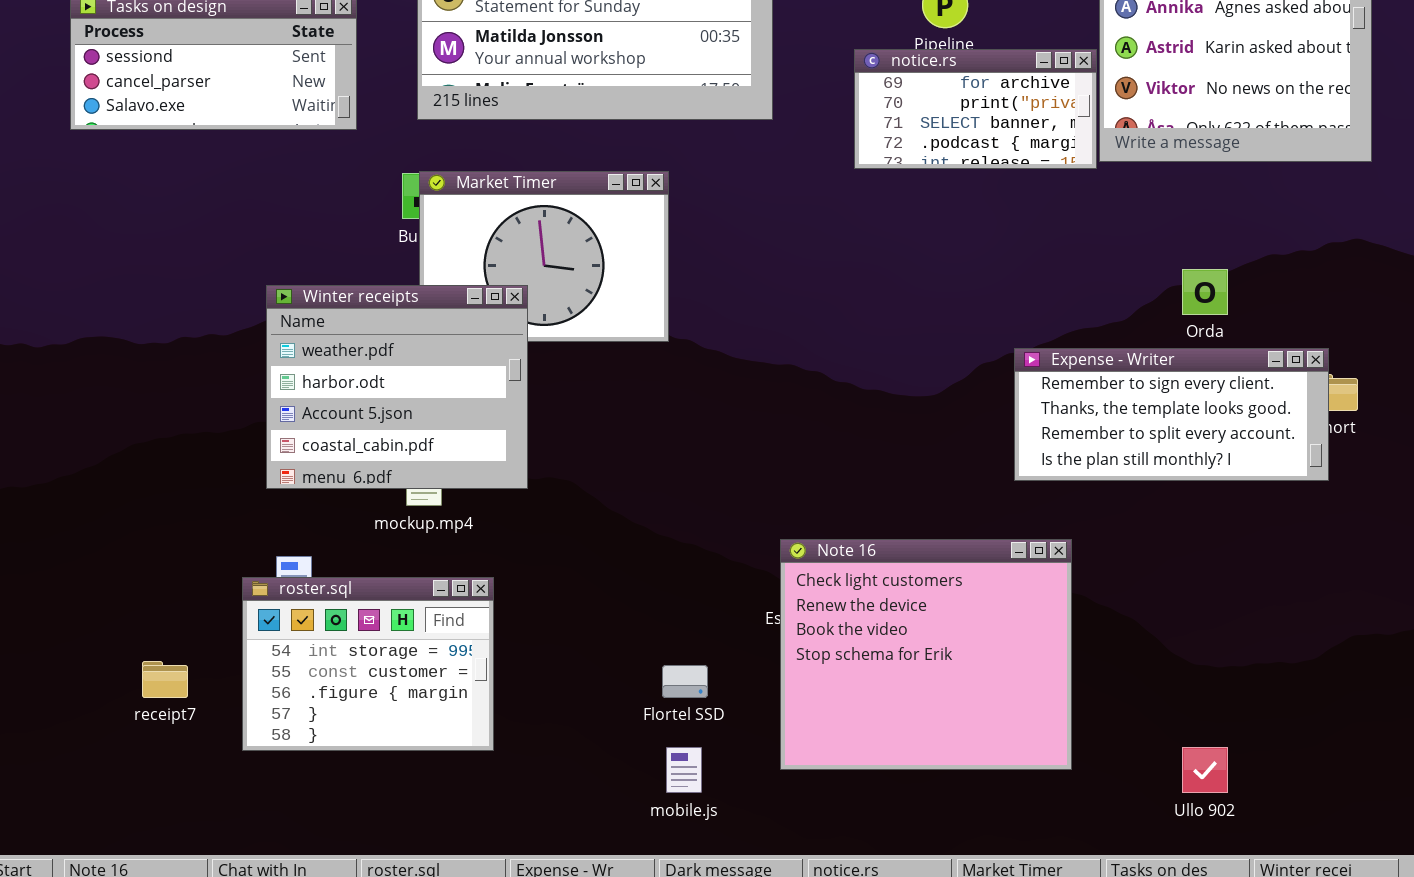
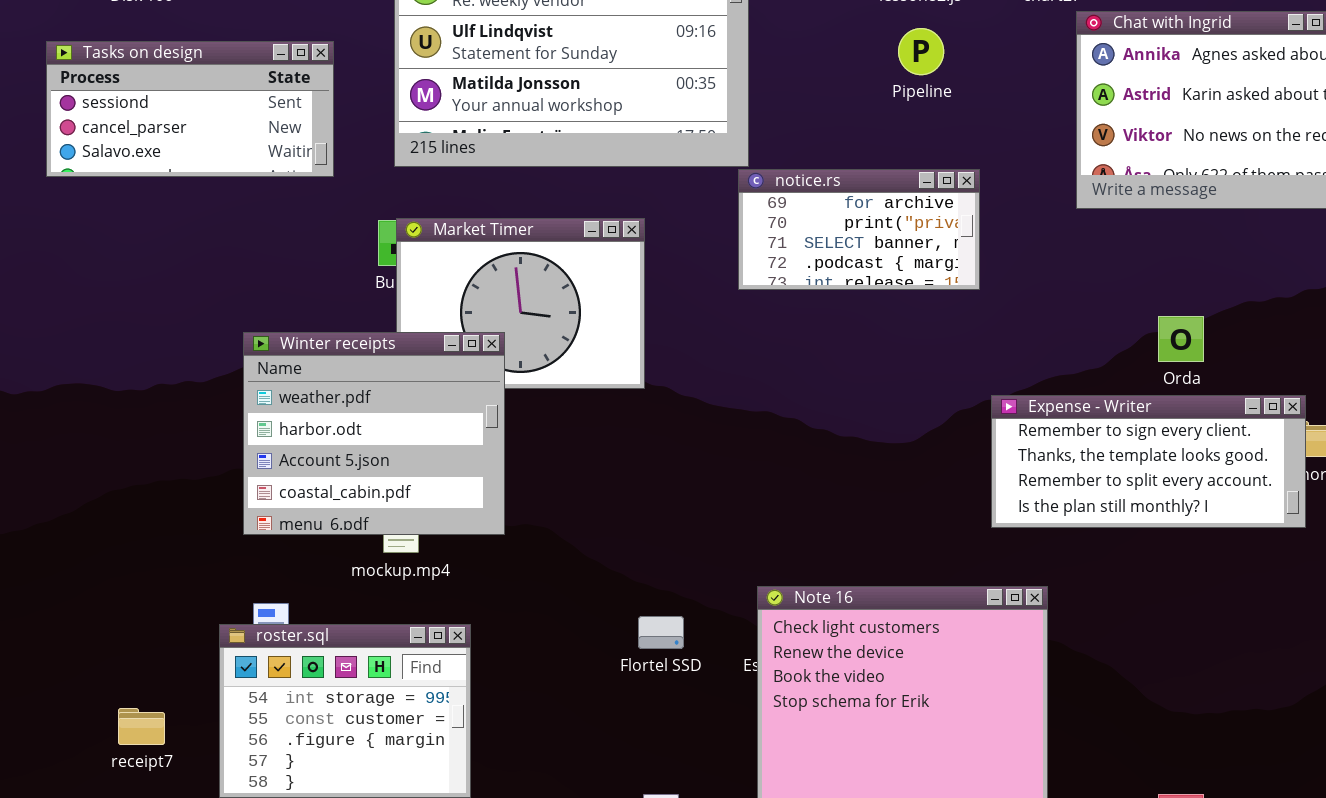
notice.rs: [854,49,1097,169] -> [738,169,980,290], moved
Flortel SSD: [662,665,708,698] -> [638,616,684,649], moved

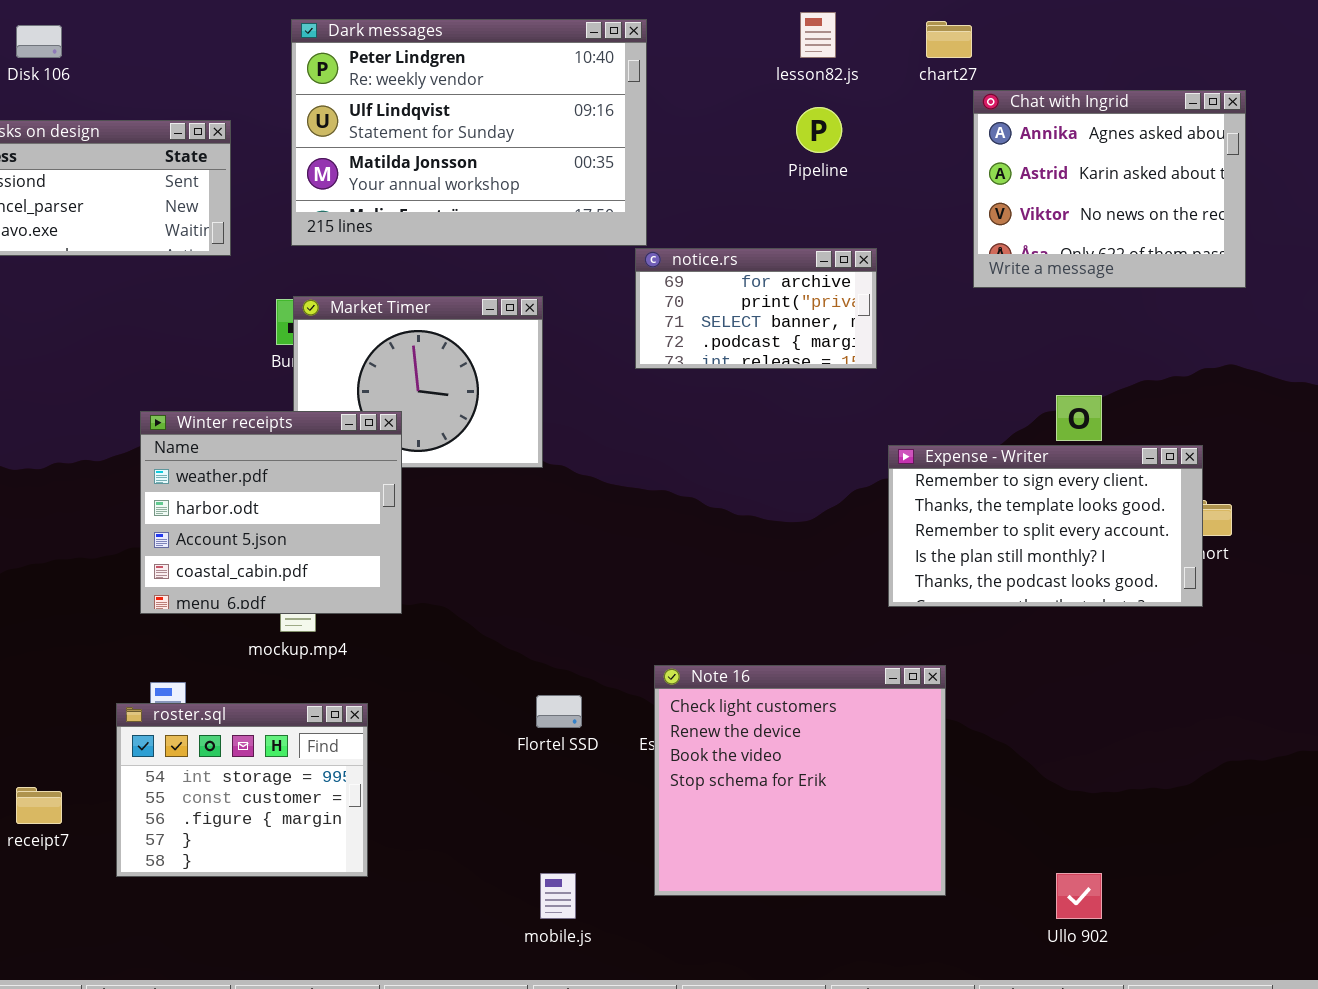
Expense - Writer: [991,395,1306,528] -> [888,445,1203,607], resized

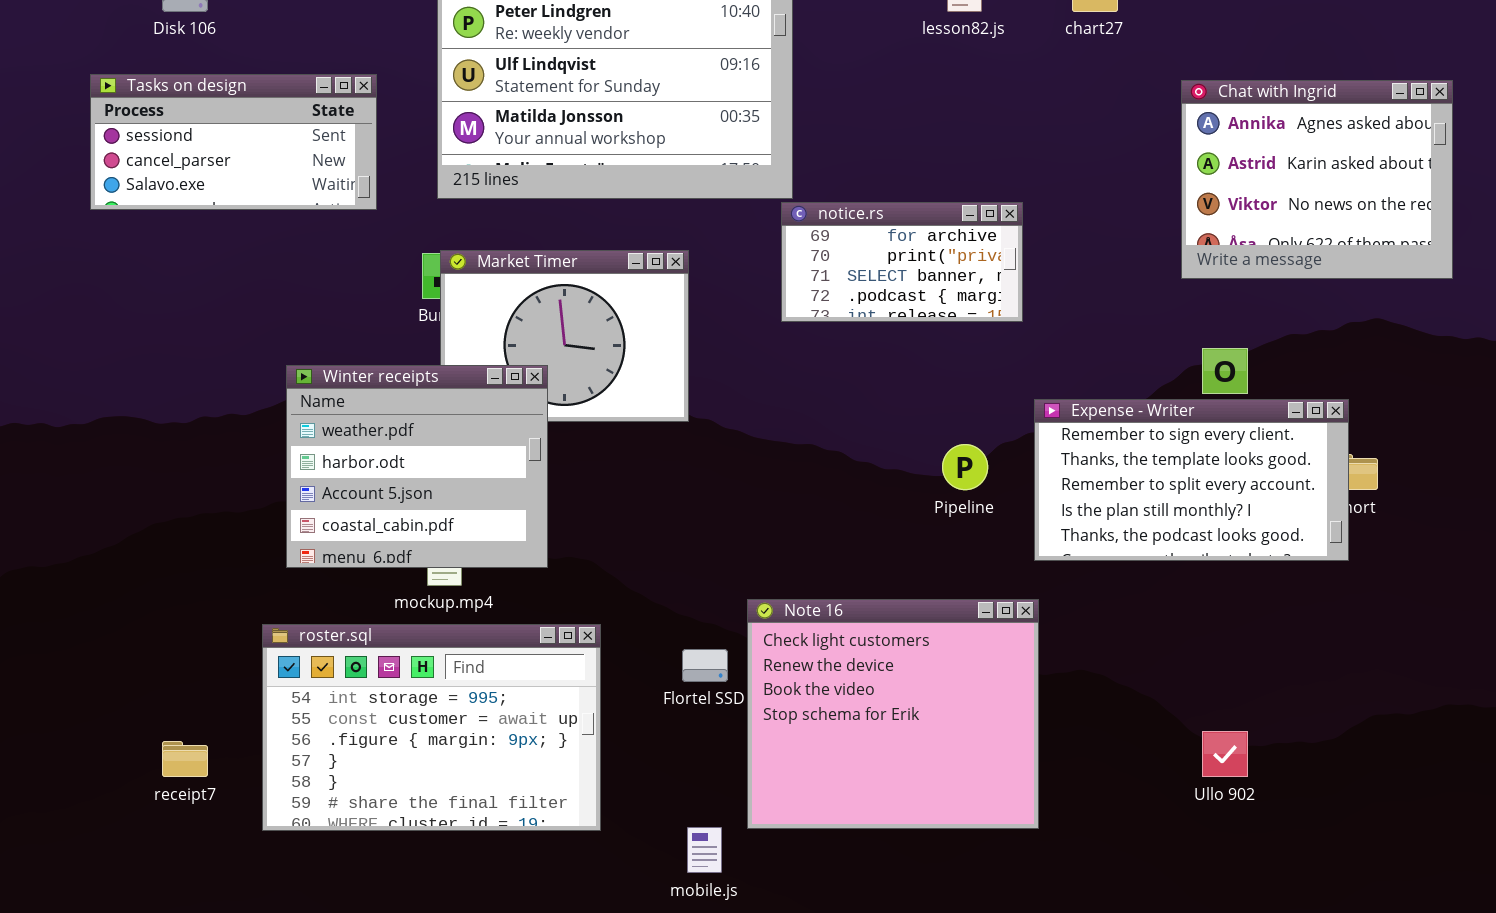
Chat with Ingrid: [973,90,1246,288] -> [1181,80,1453,279], moved
Pipeline: [796,107,842,153] -> [942,444,988,490], moved
Note 16: [654,665,946,896] -> [747,599,1039,829], moved
roster.sql: [116,703,368,877] -> [262,624,601,831], resized
Ullo 902: [1056,873,1102,919] -> [1202,731,1248,777], moved

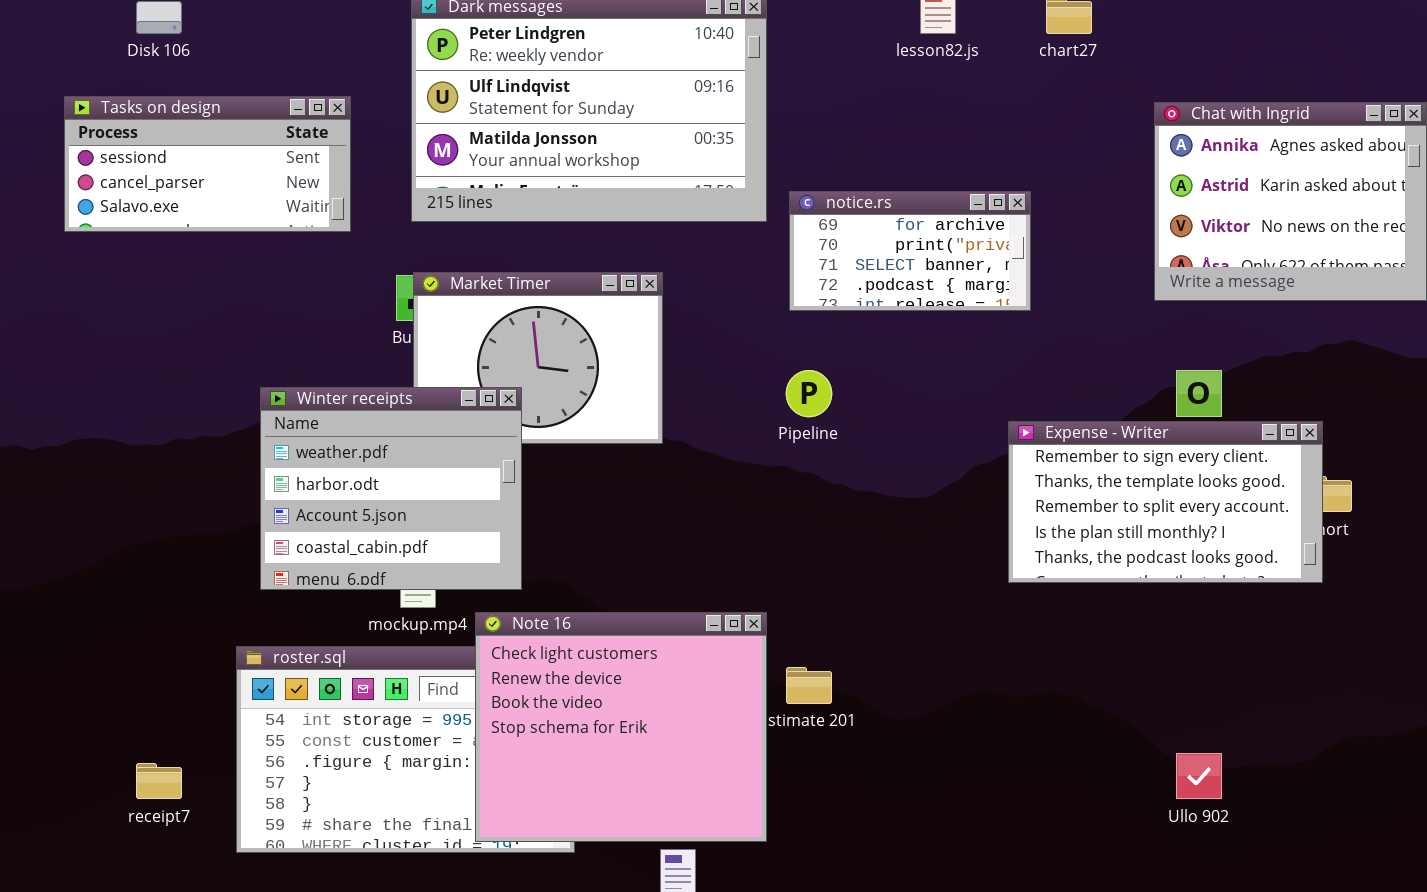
notice.rs: [781,202,1023,322] -> [789,191,1031,311], moved
Pipeline: [942,444,988,490] -> [786,370,832,417], moved
Note 16: [747,599,1039,829] -> [475,612,767,842], moved

